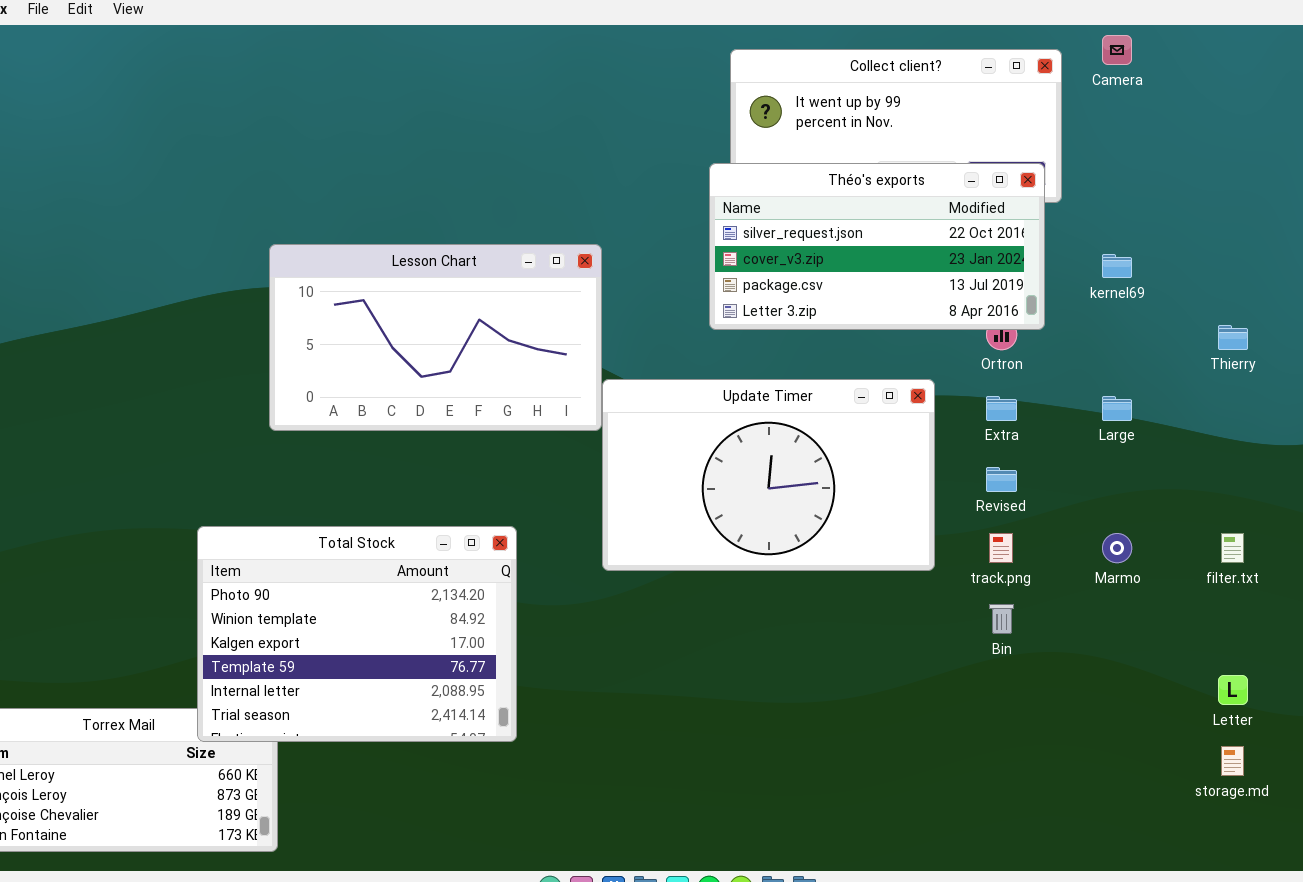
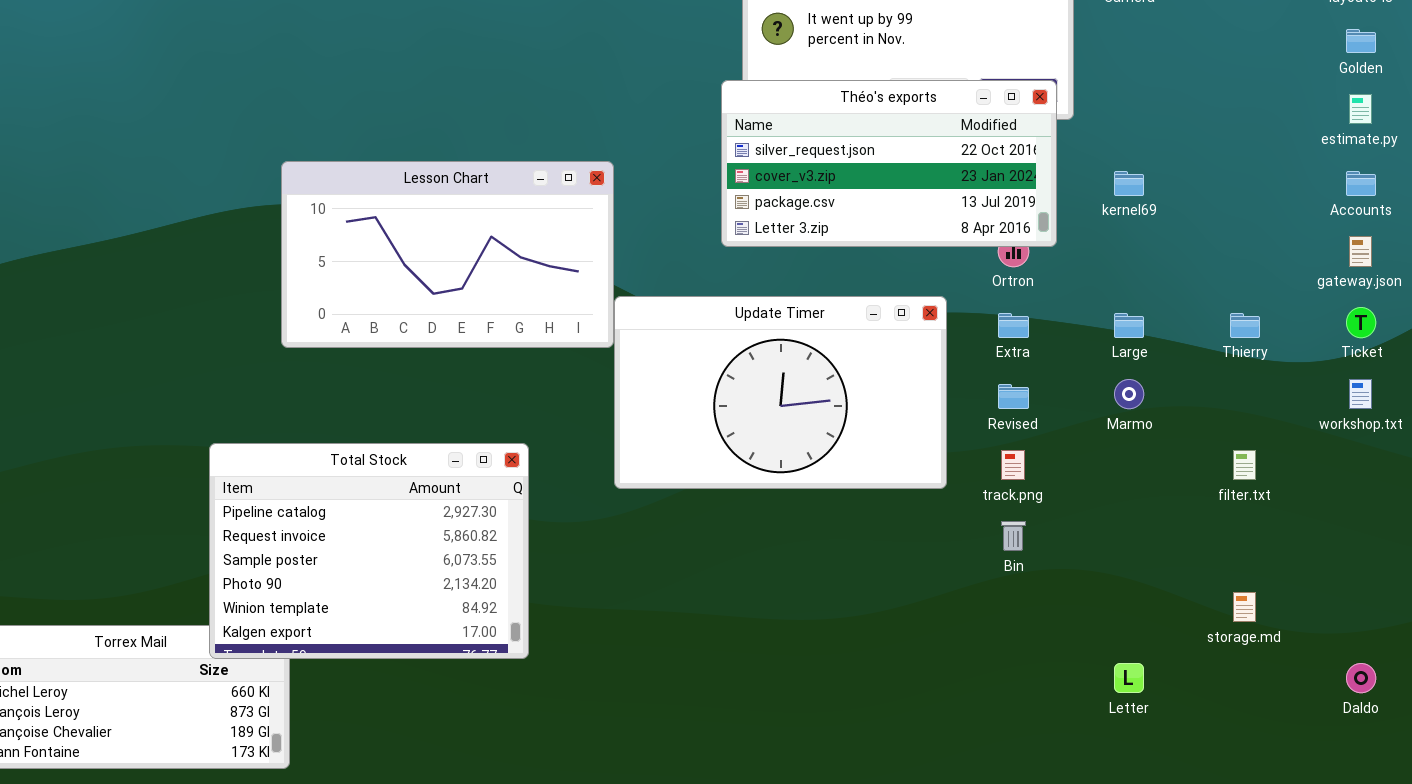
Thierry: [1218,325,1248,350] -> [1230,313,1260,338], moved
Total Stock: [197,526,517,742] -> [209,443,529,659], scrolled up 3 rows
Marmo: [1102,533,1132,563] -> [1114,379,1144,409], moved
Letter: [1218,675,1248,705] -> [1114,663,1144,693], moved
storage.md: [1221,746,1244,776] -> [1233,592,1256,622], moved

